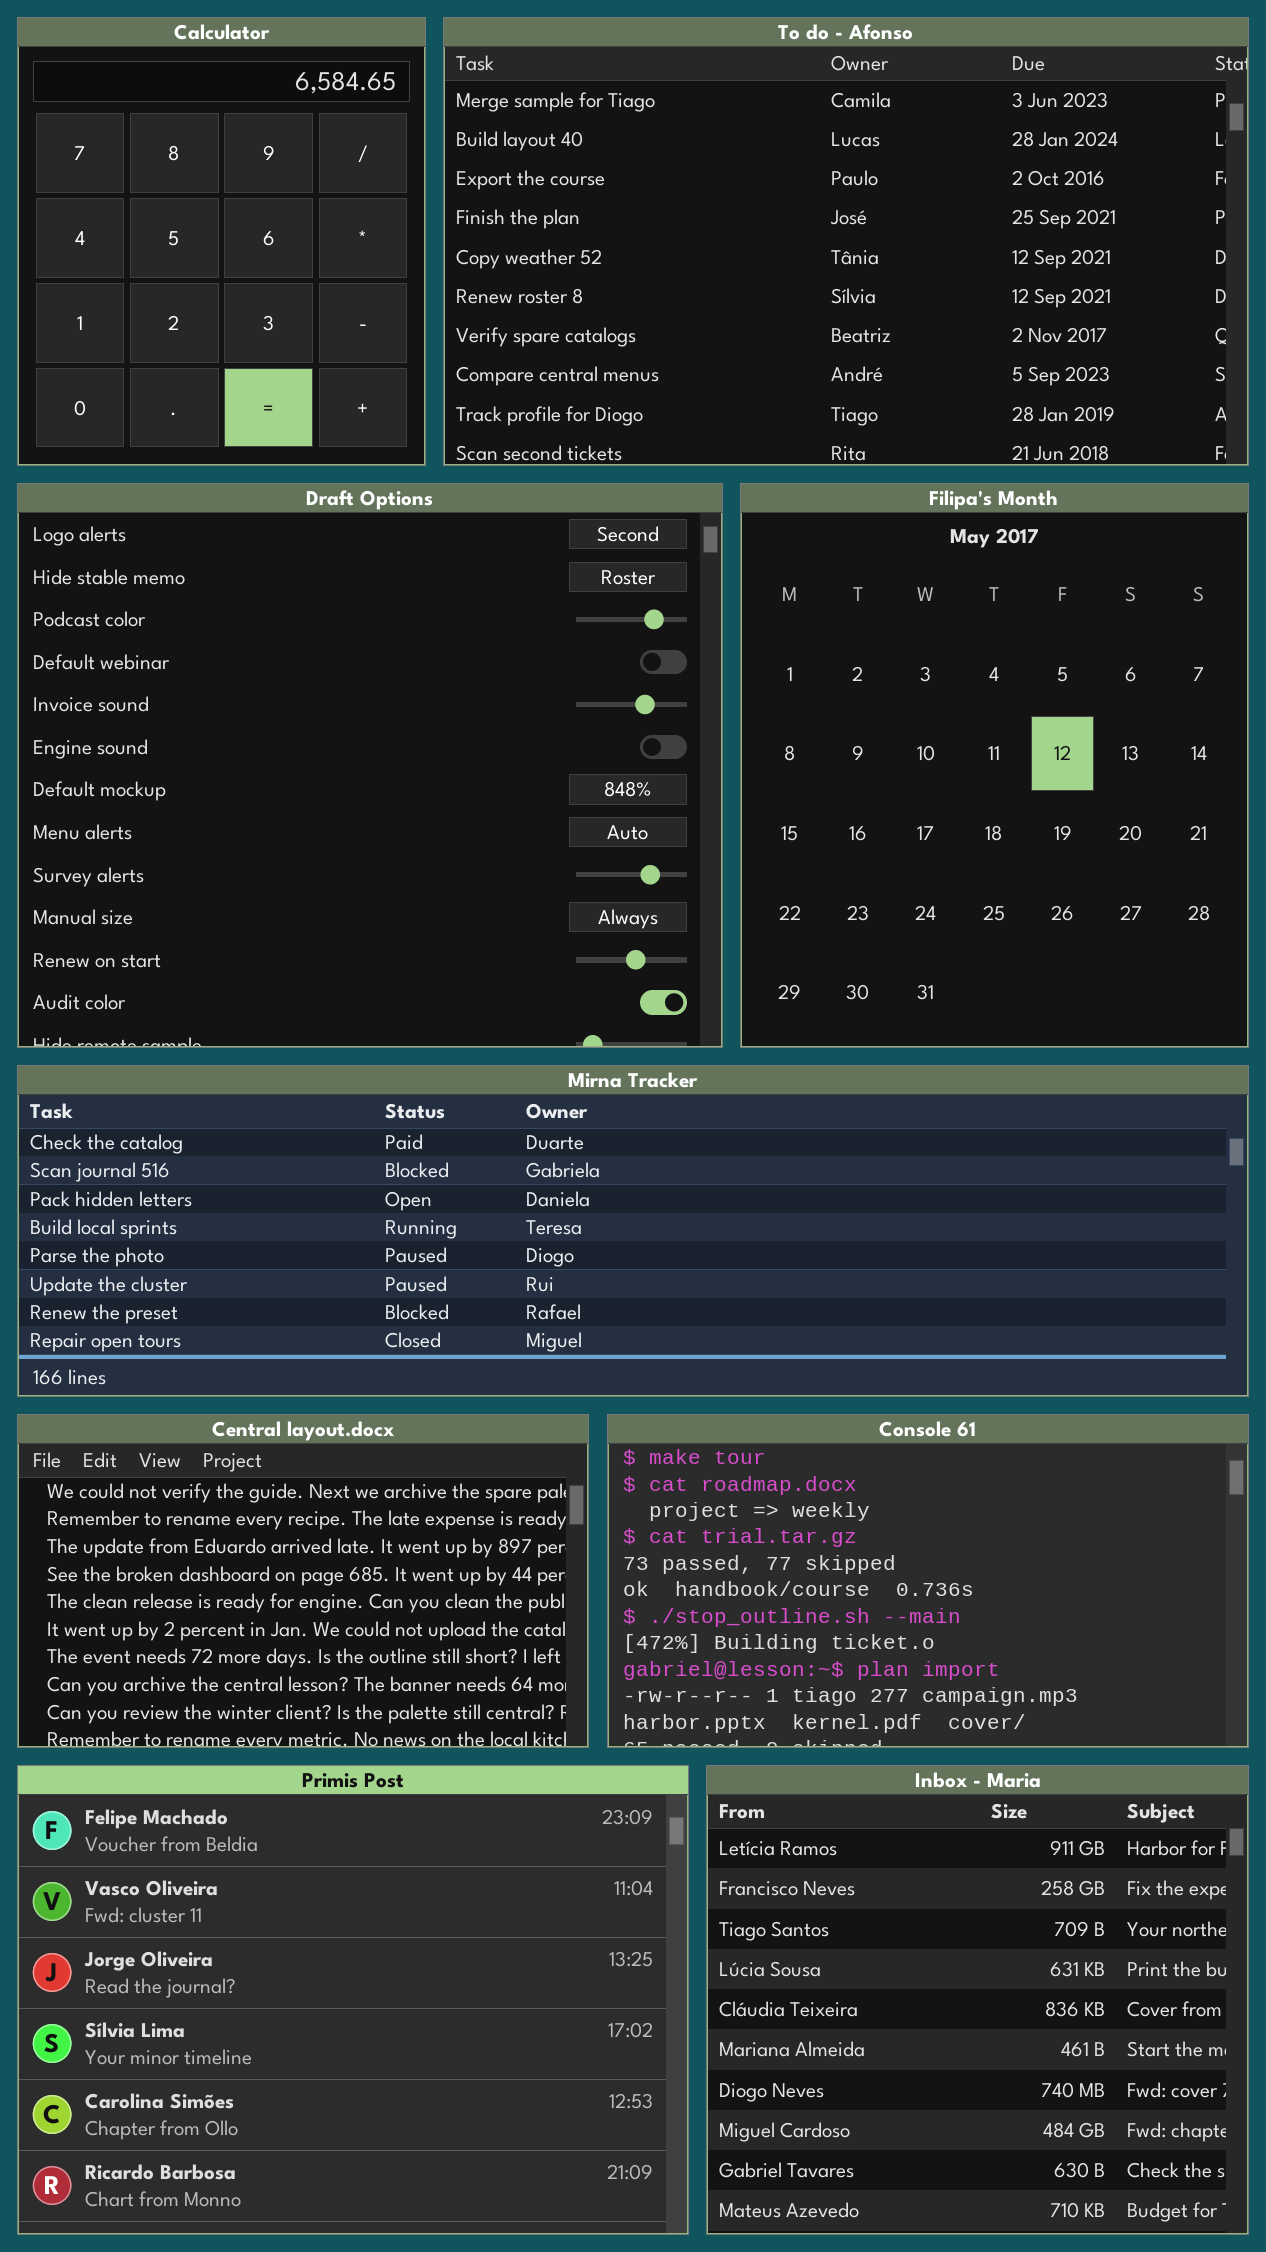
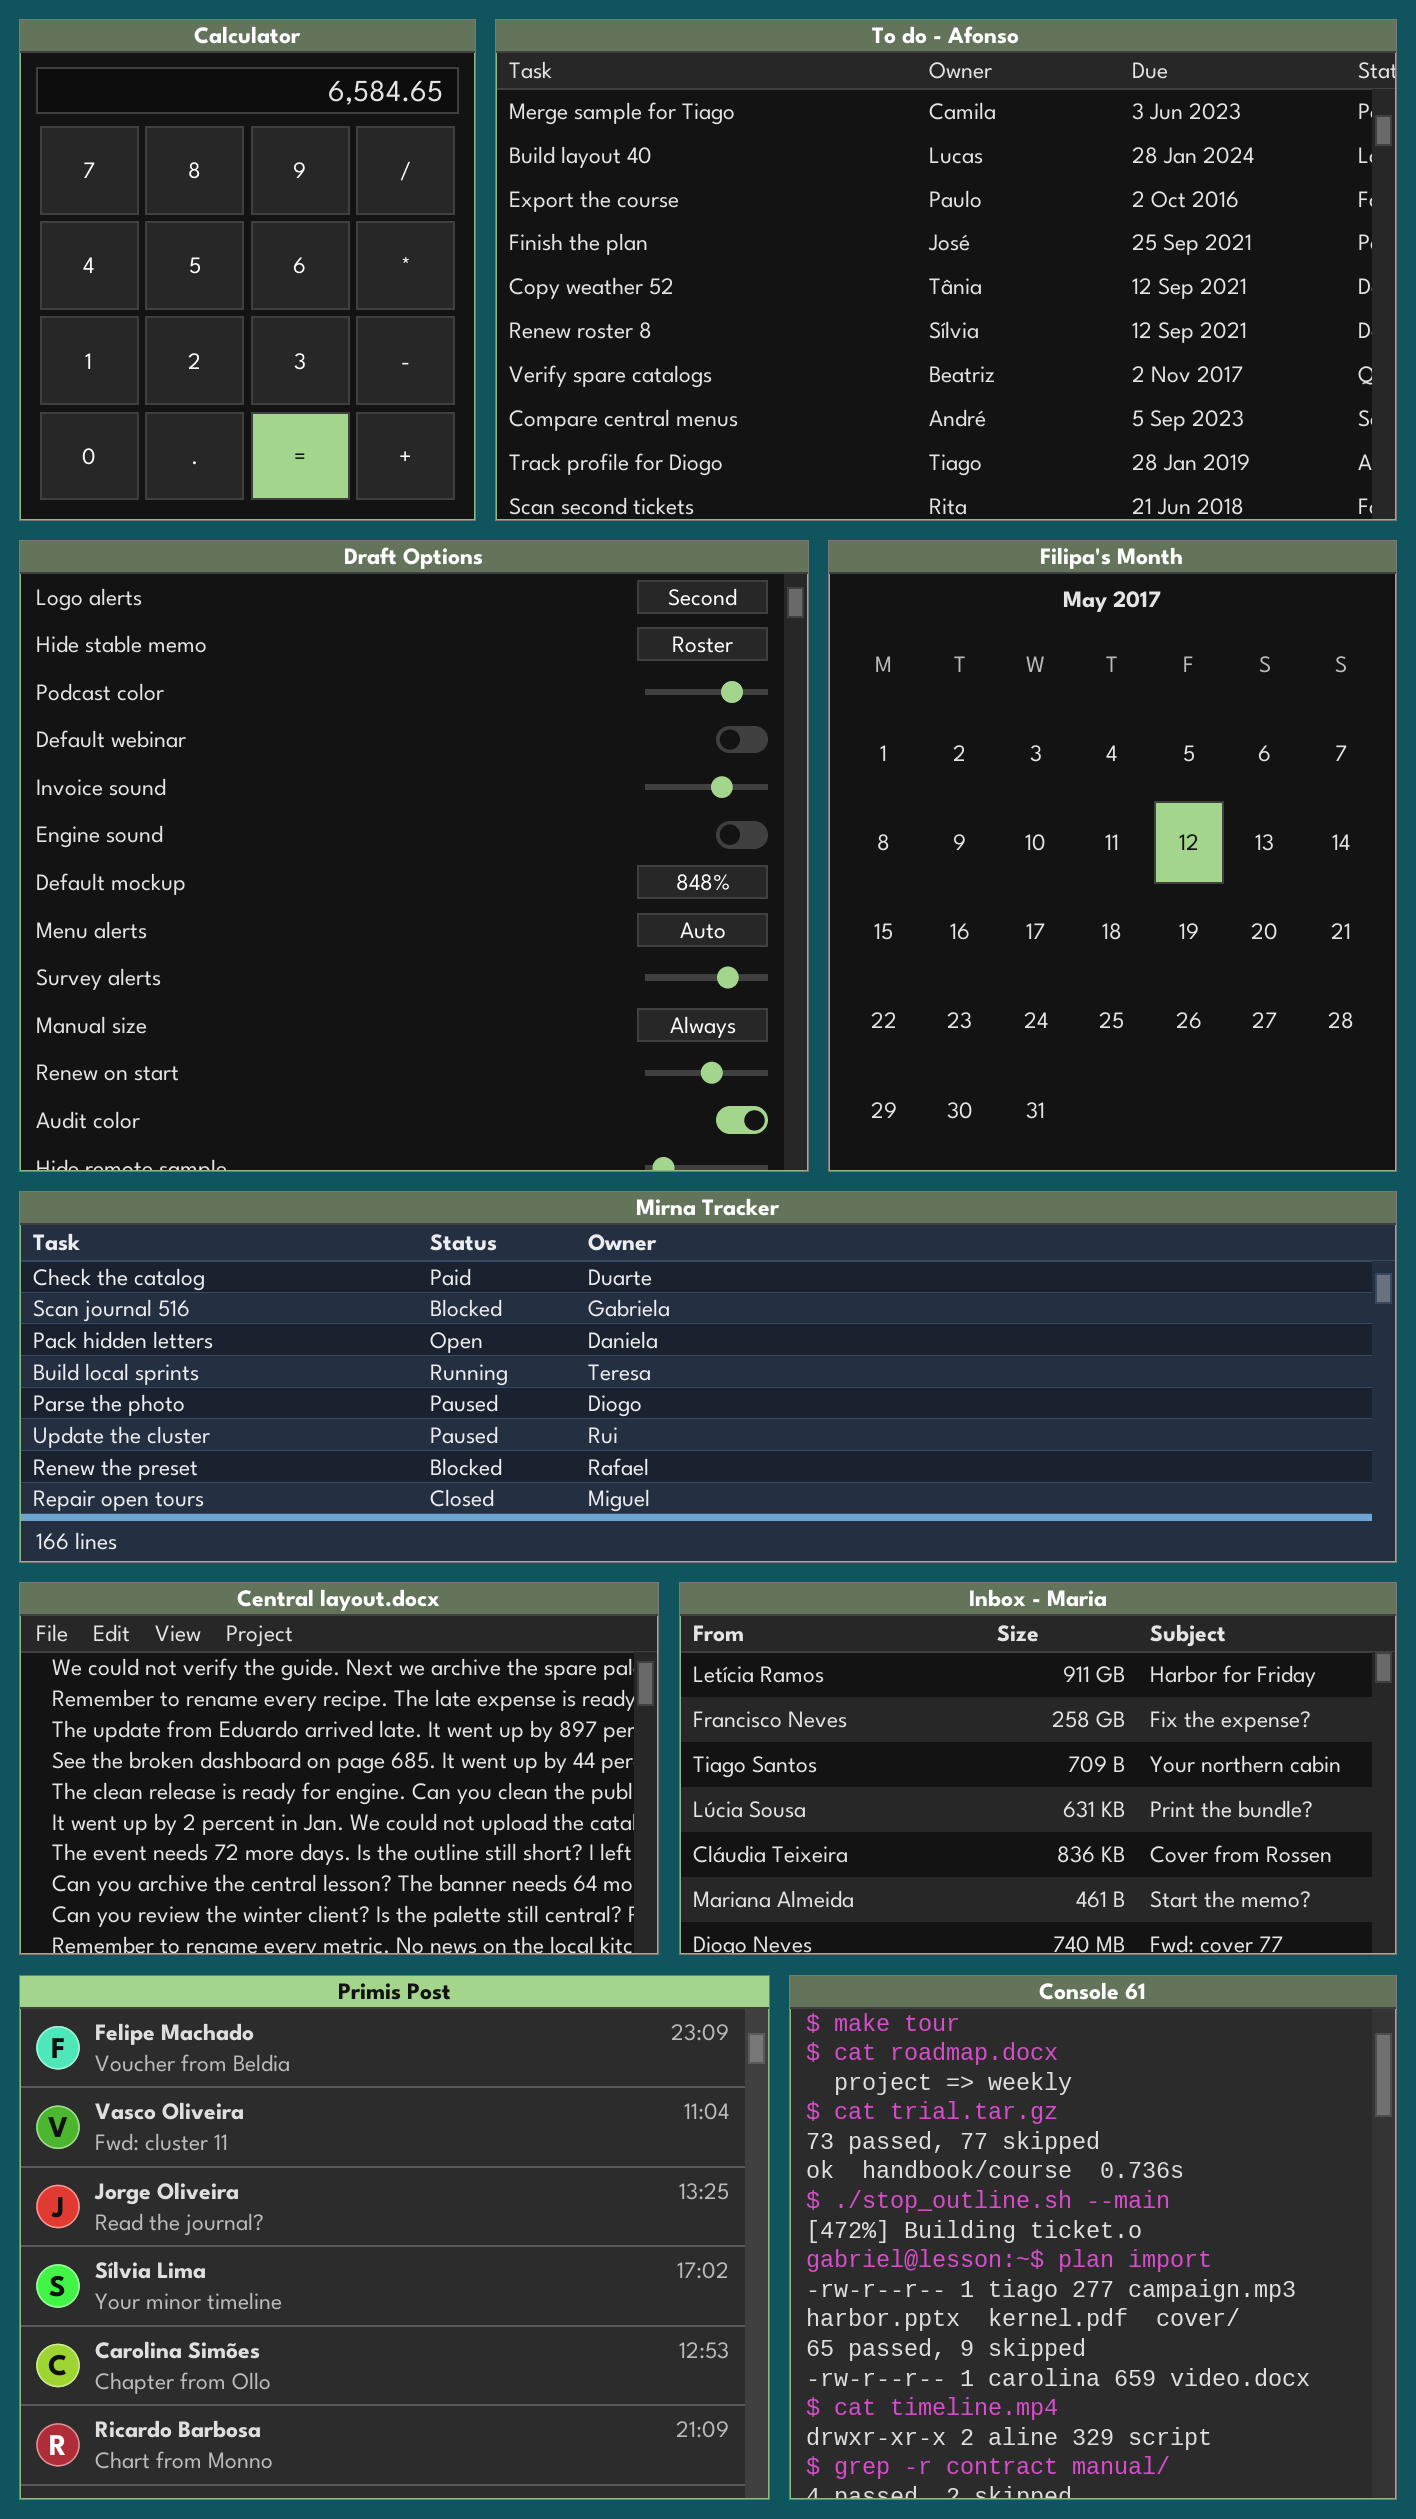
Console 61: [607,1414,1249,1748] -> [789,1975,1397,2500], moved, resized
Inbox - Maria: [706,1765,1249,2235] -> [679,1582,1397,1955], moved, resized

